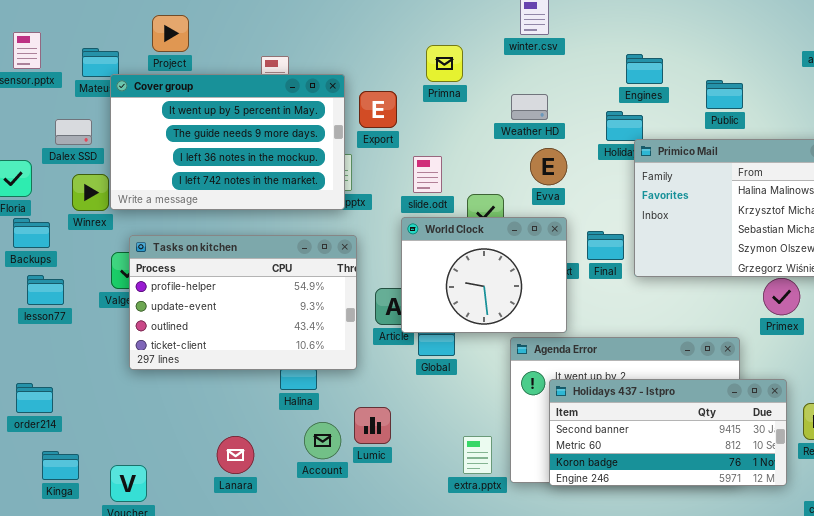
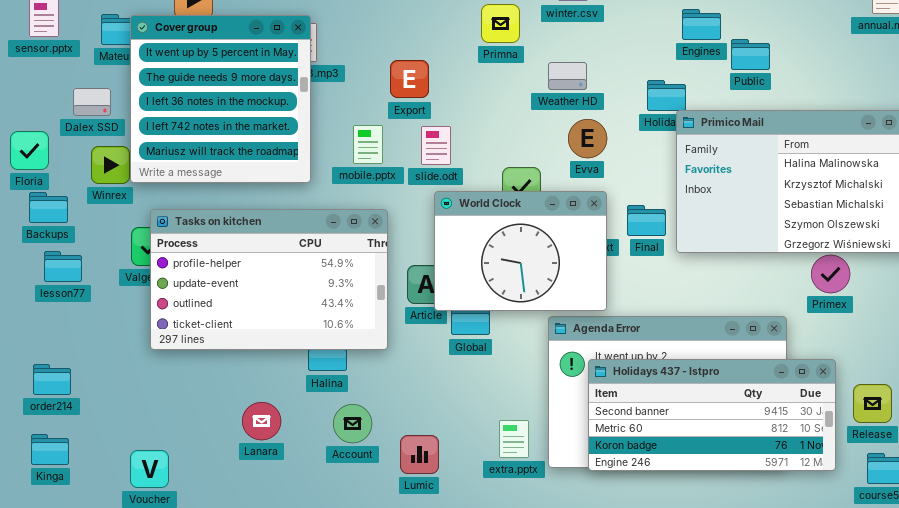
Primna: [426,45,463,82] -> [481,4,520,43], moved
Engines: [626,54,663,84] -> [682,9,721,40], moved
Cover group: [110,74,345,210] -> [130,15,311,183], resized
Public: [706,80,743,109] -> [731,39,770,70], moved
slide.odt: [413,156,442,193] -> [421,126,451,165], moved
Lumic: [354,407,391,444] -> [400,435,439,474], moved
Lanara: [217,436,254,474] -> [242,402,281,440], moved
Kinga: [42,451,79,480] -> [31,434,69,465], moved

